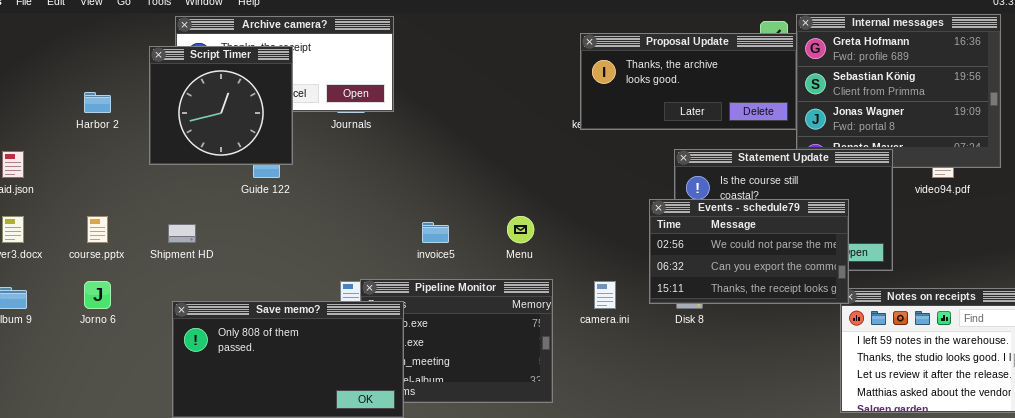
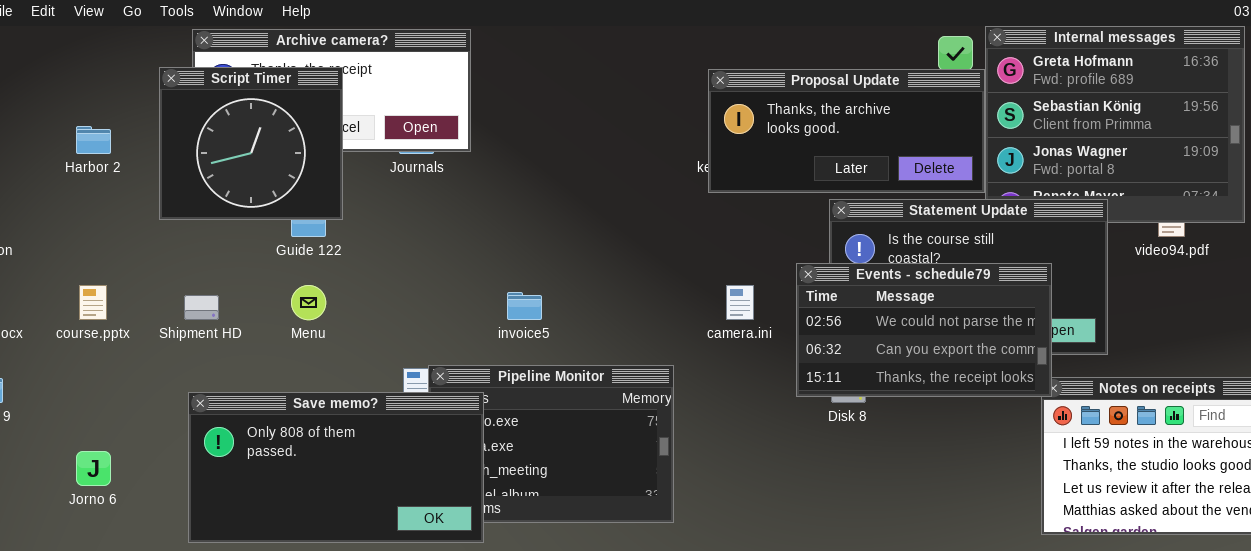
Proposal Update: [580,33,797,130] -> [708,69,985,193], moved
Menu: [507,216,534,243] -> [291,285,326,320], moved
Jorno 6: [84,281,111,309] -> [76,451,111,486], moved
camera.ini: [594,281,616,309] -> [726,285,754,320], moved

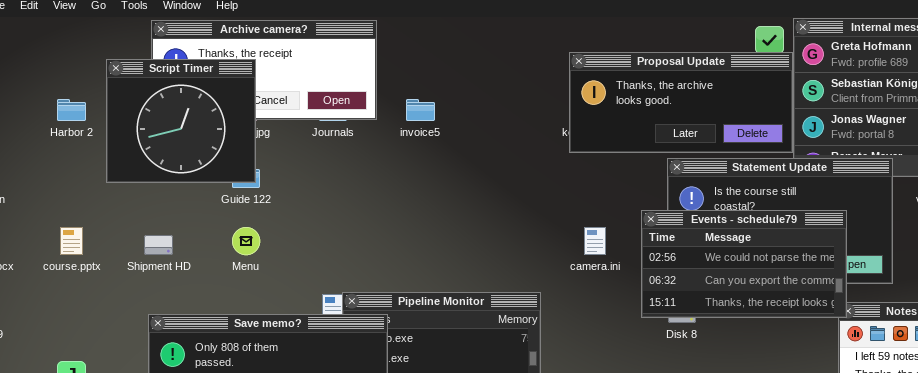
Script Timer: [159,67,343,220] -> [106,59,256,183], moved
invoice5: [507,292,542,320] -> [406,99,435,121], moved

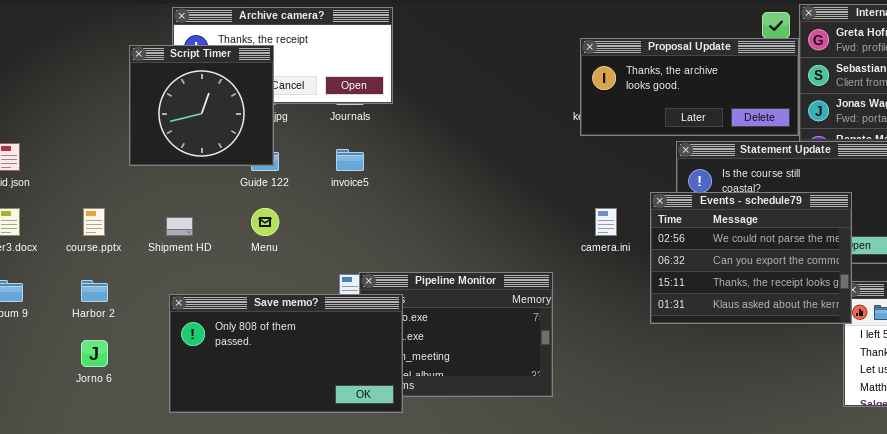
Harbor 2: [57,99,86,121] -> [81,280,108,302], moved
invoice5: [406,99,435,121] -> [336,149,364,171], moved
Events - schedule79: [641,210,847,318] -> [650,192,852,324], resized

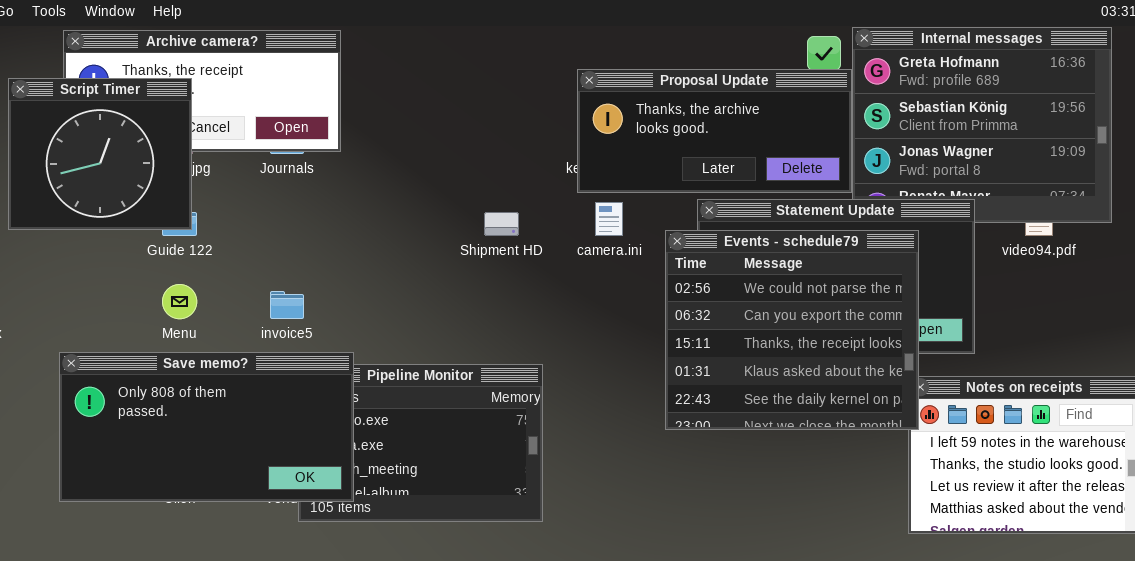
invoice5: [336,149,364,171] -> [270,291,304,319], moved
Events - schedule79: [650,192,852,324] -> [665,230,919,430], resized
camera.ini: [595,208,617,236] -> [595,202,623,236], moved
Shipment HD: [166,217,193,236] -> [484,212,519,236], moved
Save memo?: [169,294,403,413] -> [59,352,354,502], moved

